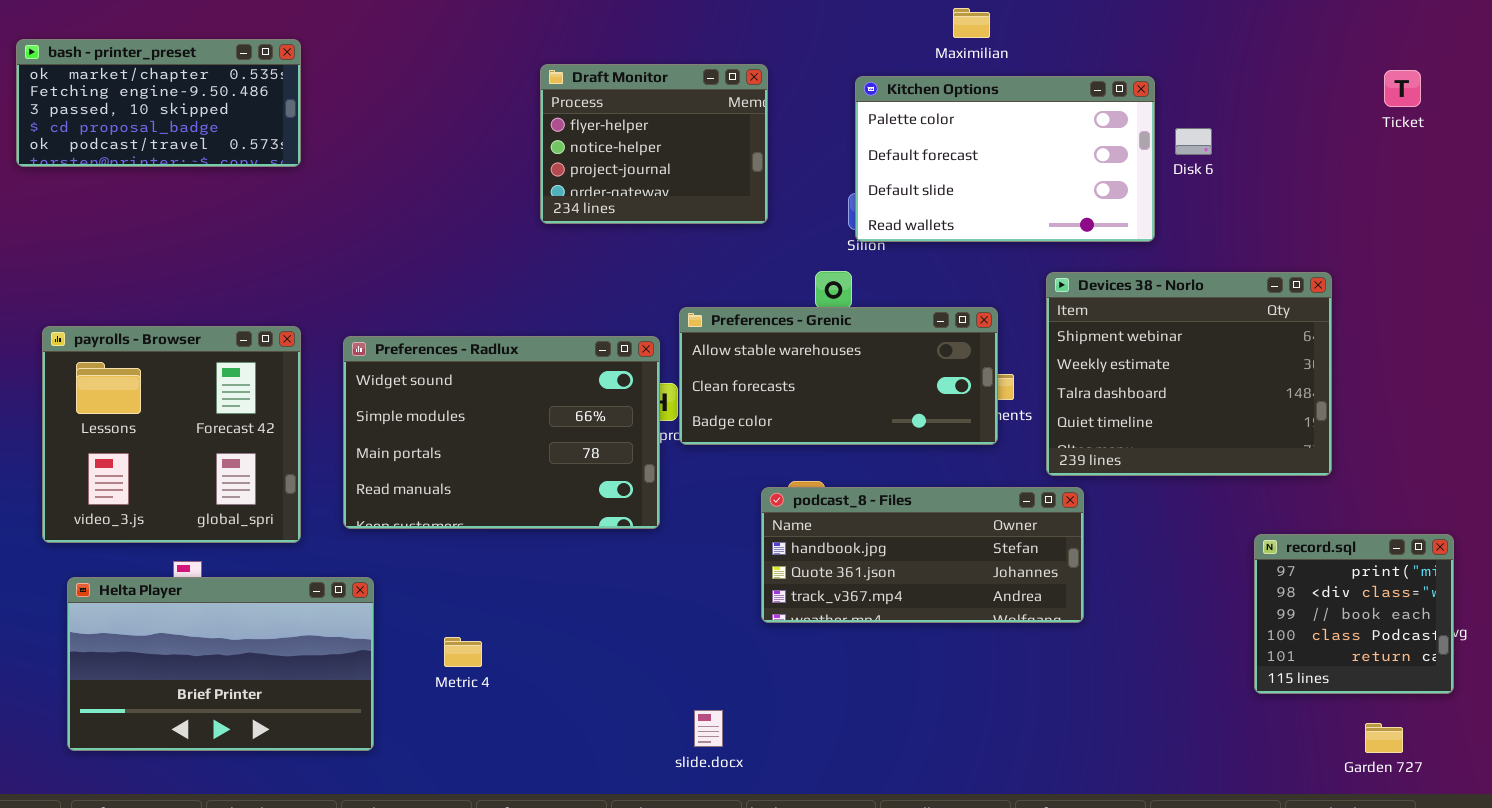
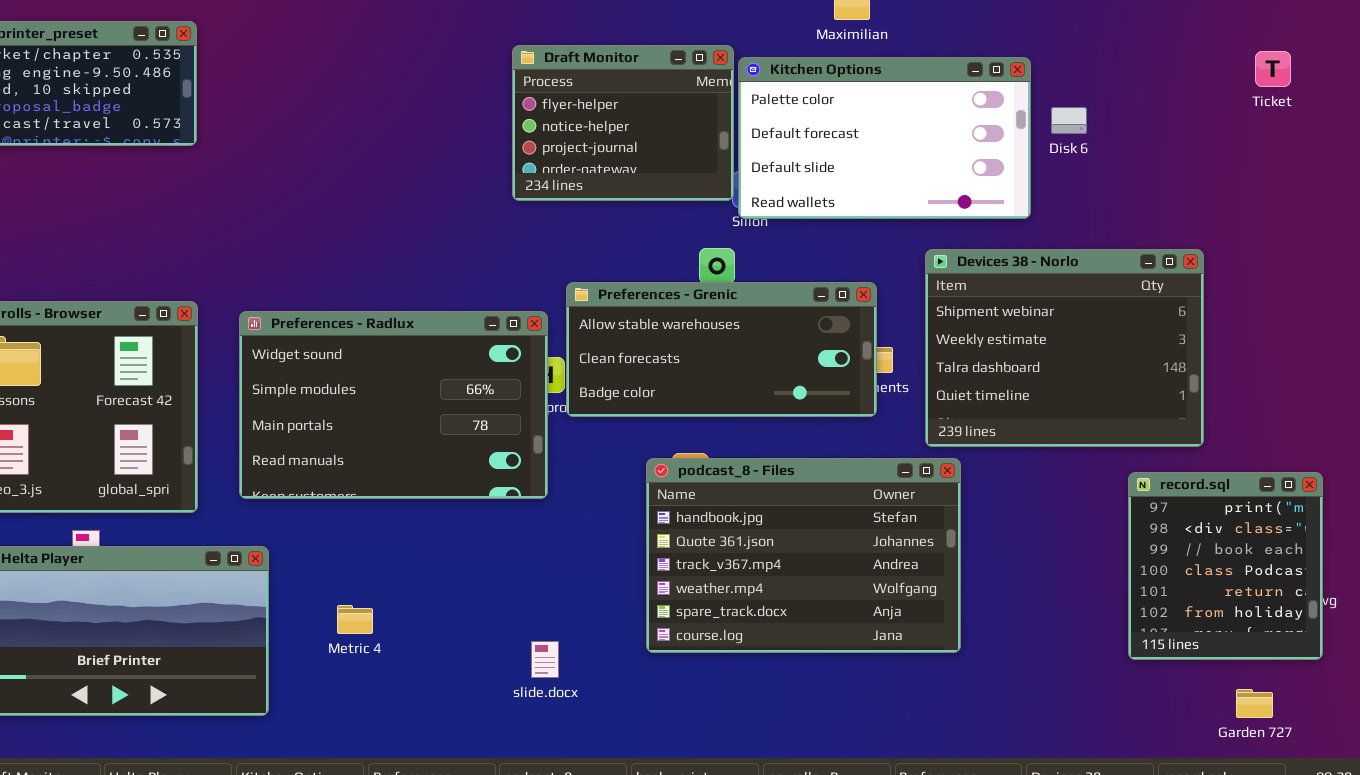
Draft Monitor: [540,64,768,224] -> [512,45,734,201], moved
podcast_8 - Files: [761,487,1084,623] -> [646,458,961,653], resized
record.sql: [1254,534,1454,694] -> [1128,472,1323,660], resized
slide.docx: [694,710,723,747] -> [531,641,559,678], moved

